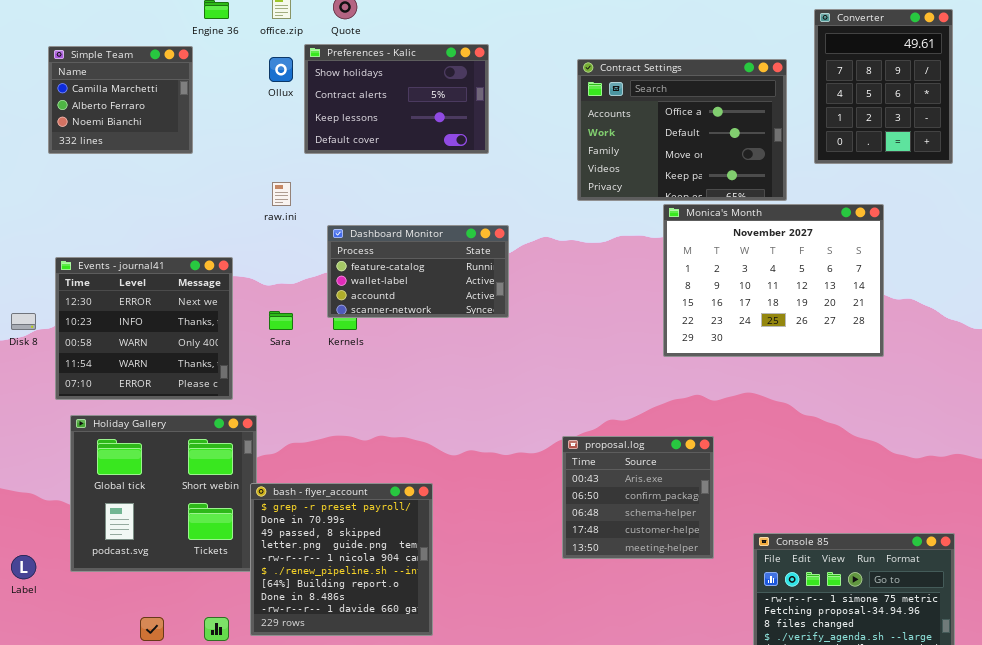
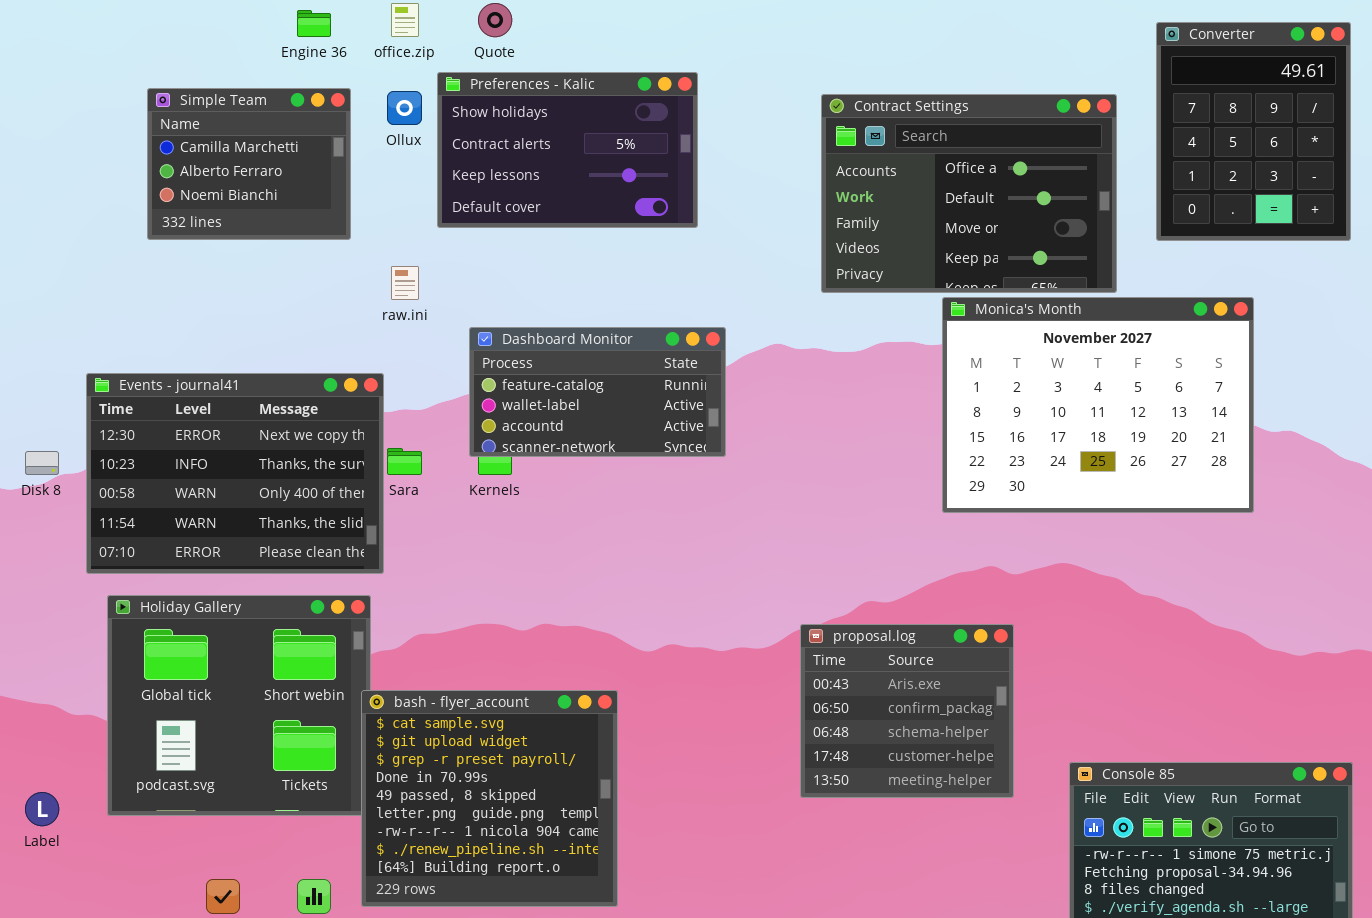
Simple Team: [48,46,193,154] -> [147,88,351,240], moved
Events - journal41: [55,257,233,400] -> [86,373,384,574], resized
bash - flyer_account: [250,483,433,636] -> [361,690,618,907], scrolled up 2 rows

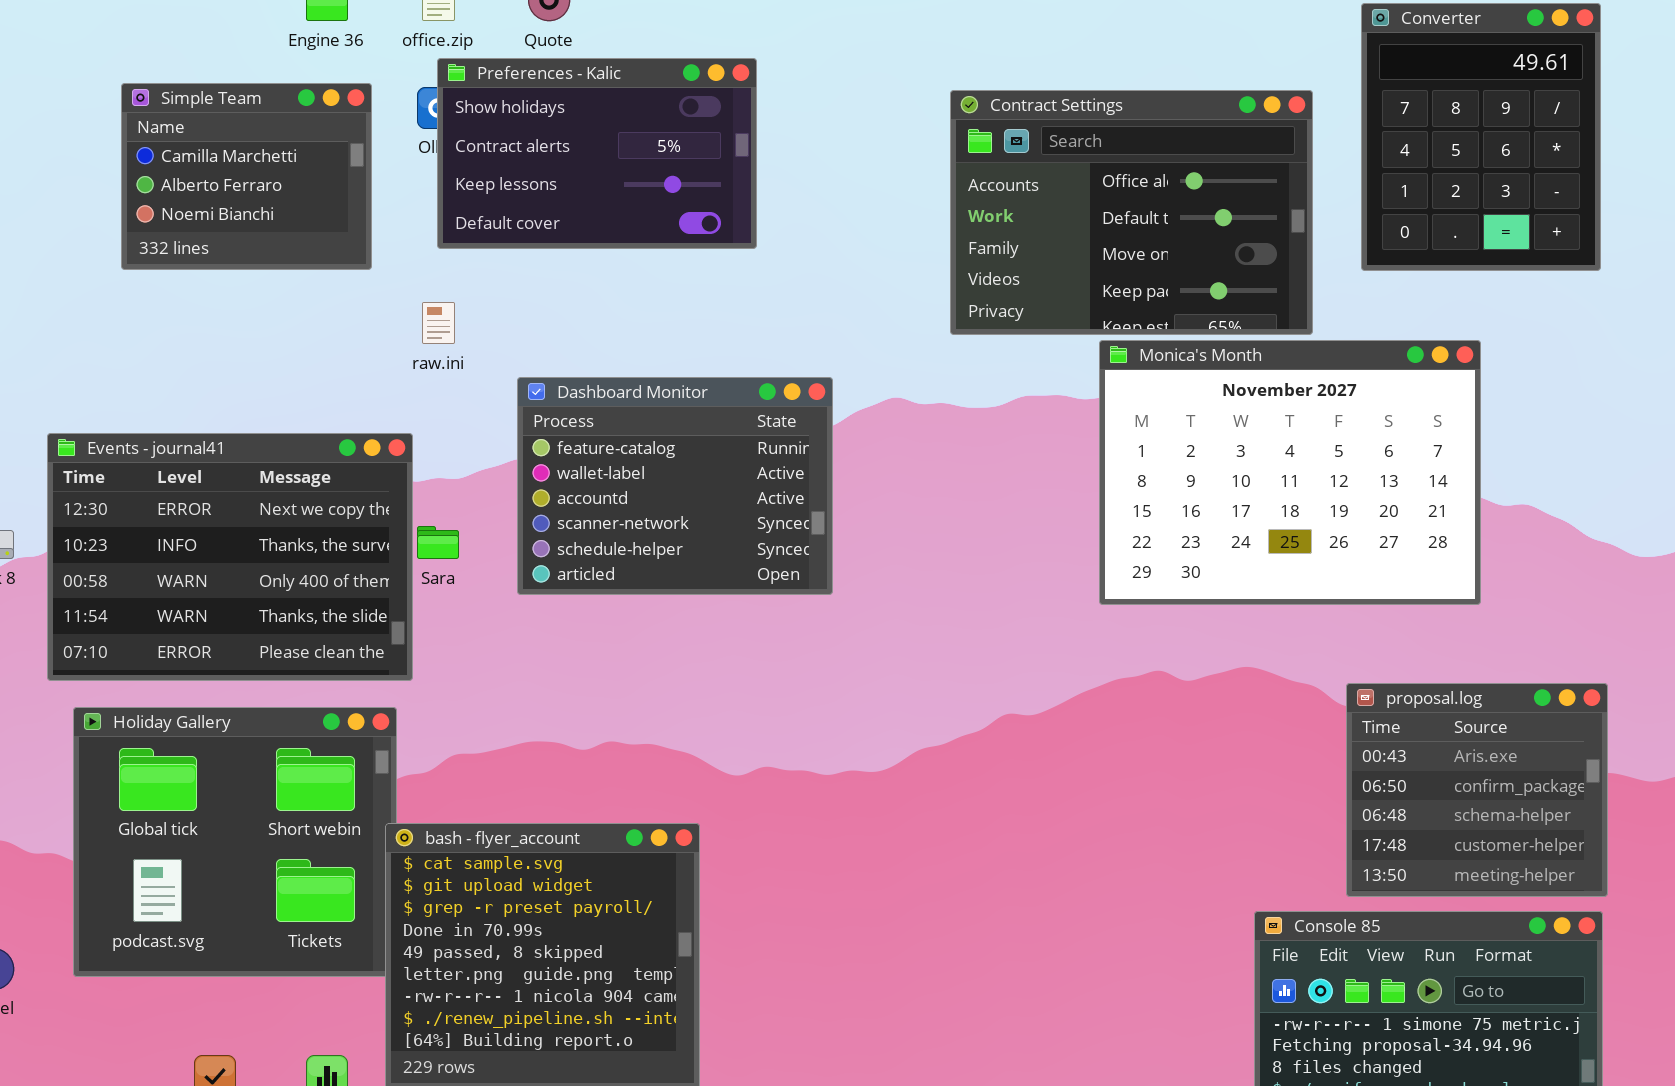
Preferences - Kalic: [437,72,698,228] -> [437,58,757,249], moved
Dashboard Monitor: [469,327,726,457] -> [517,377,833,595], resized
proposal.log: [800,624,1014,798] -> [1346,683,1608,897], moved

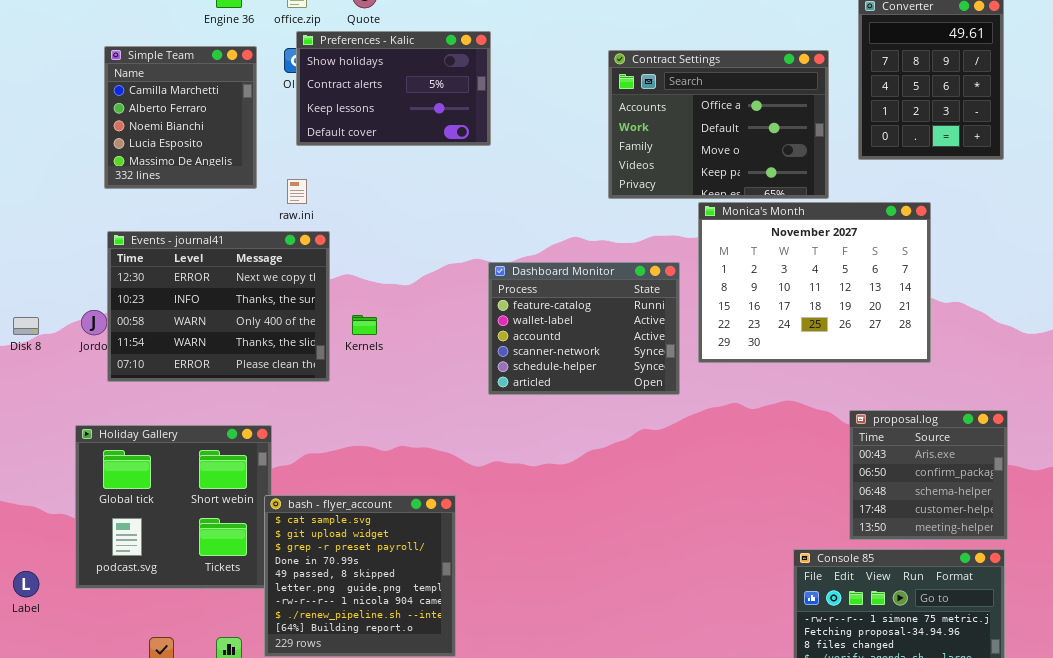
Simple Team: [121,83,372,270] -> [104,46,257,189], resized
Dashboard Monitor: [517,377,833,595] -> [488,262,680,395], moved
Events - journal41: [47,433,413,681] -> [107,231,330,382], moved

